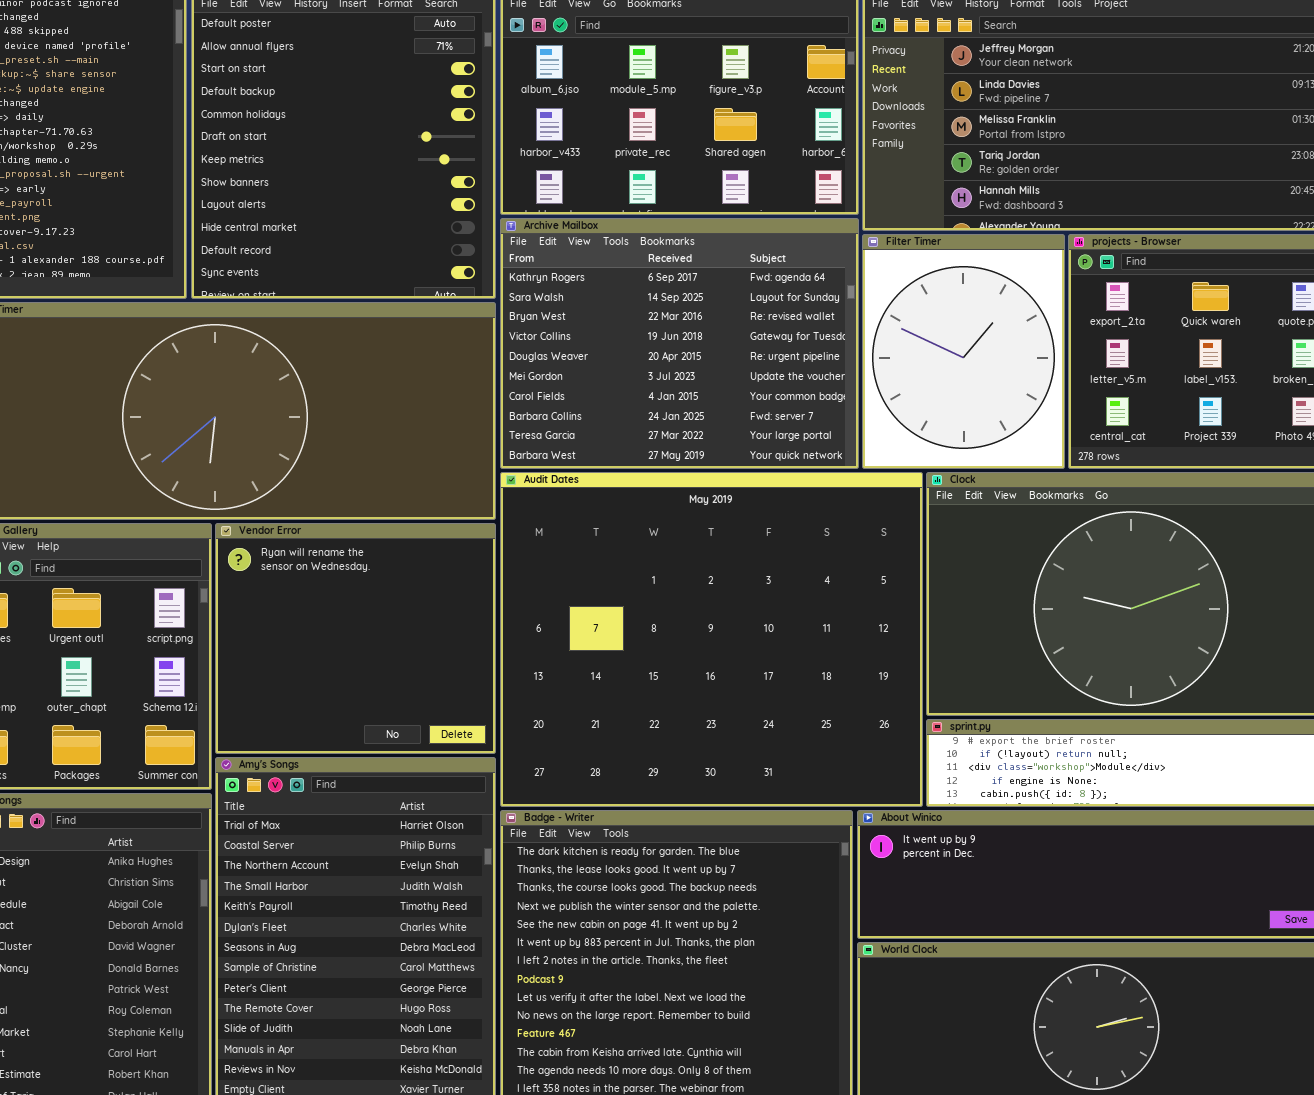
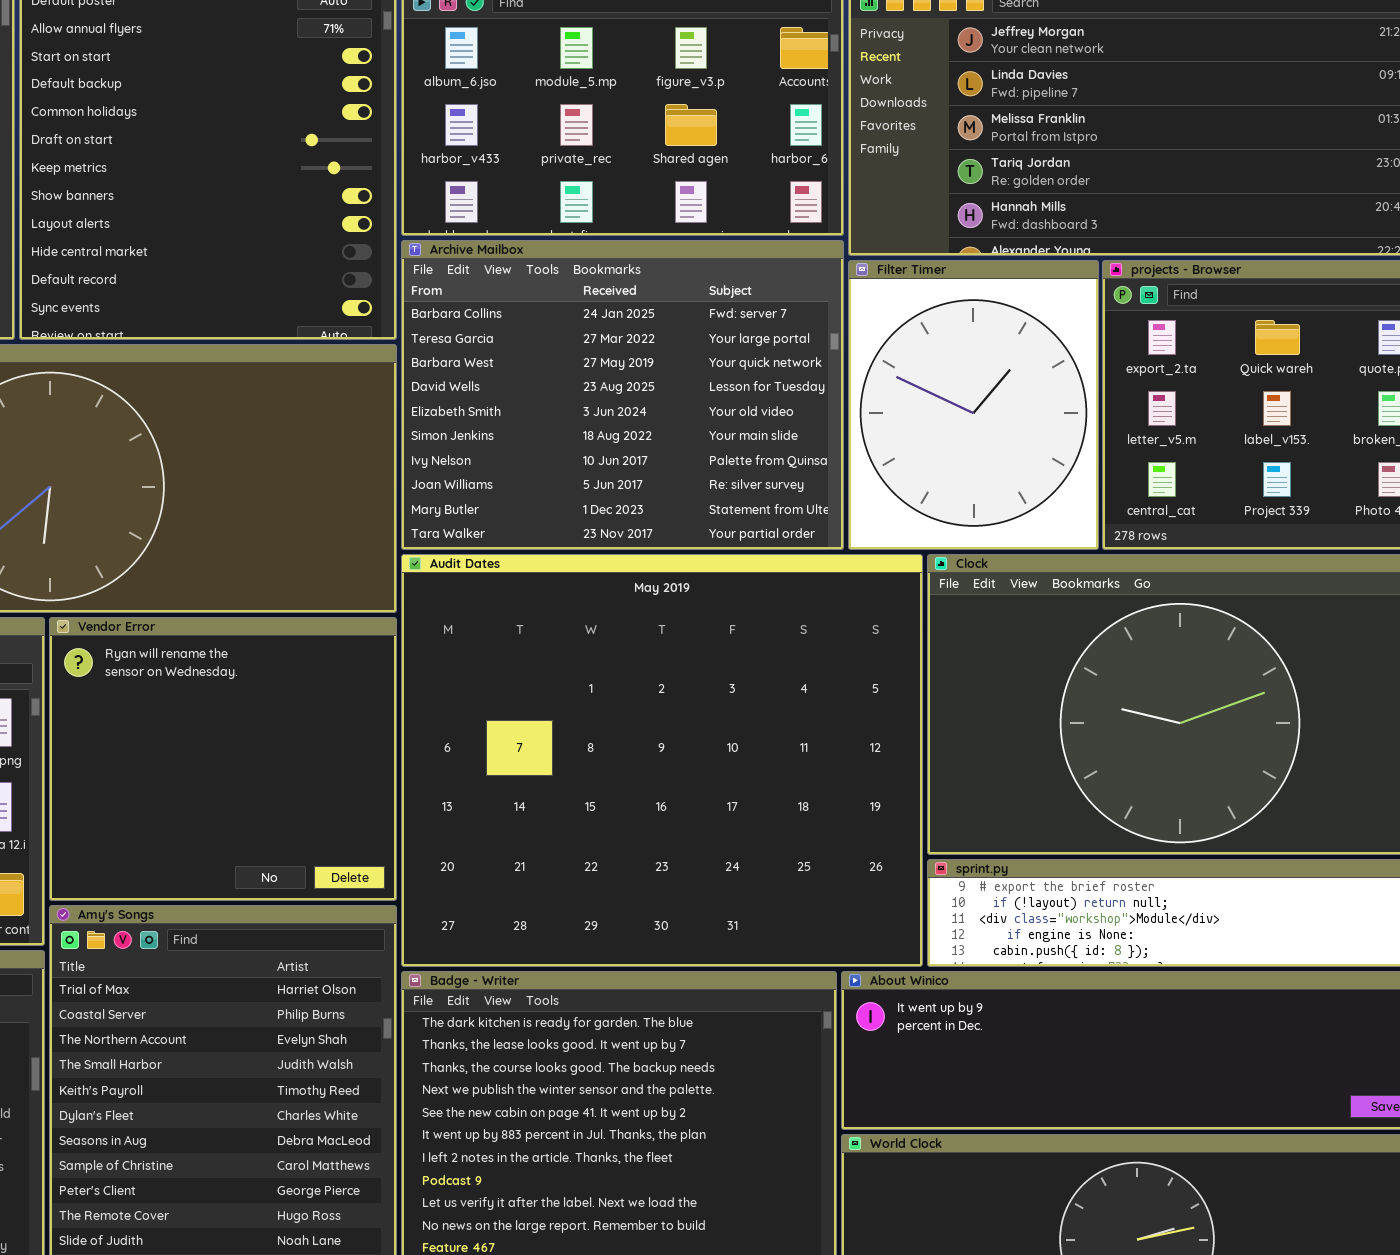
Archive Mailbox: [500,218,859,469] -> [401,240,844,550], scrolled down 7 rows

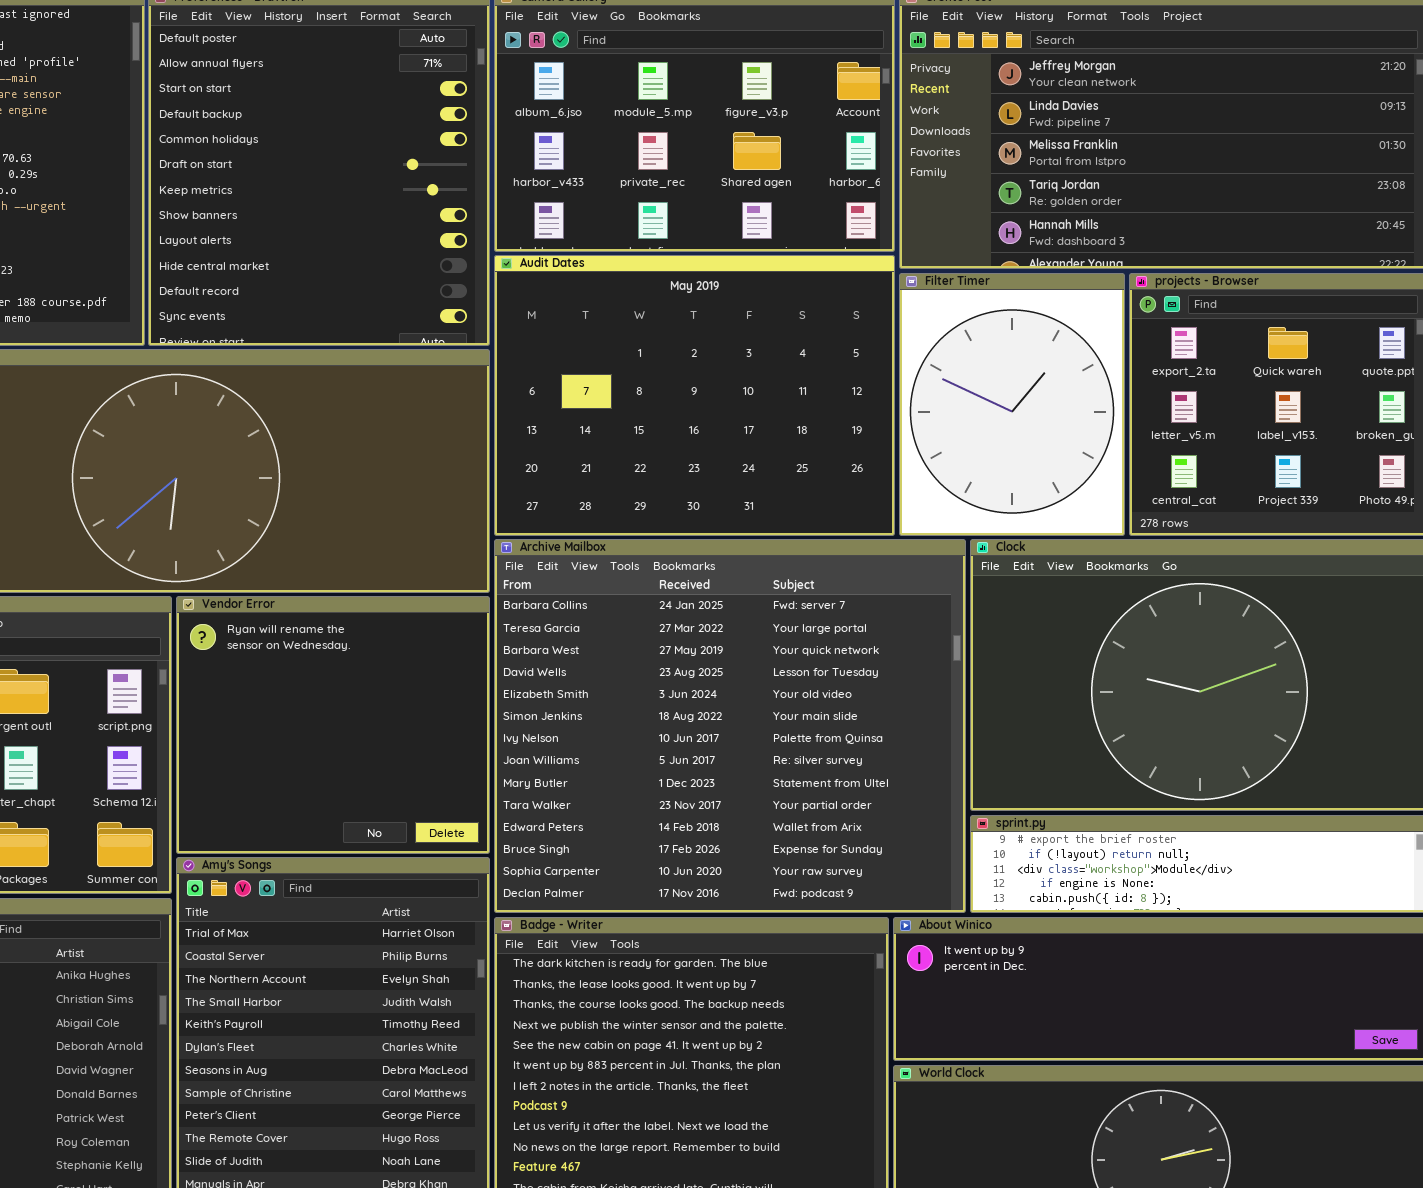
Archive Mailbox: [401,240,844,550] -> [494,539,966,913], moved, resized
Audit Dates: [401,554,923,967] -> [494,255,895,536], moved, resized

